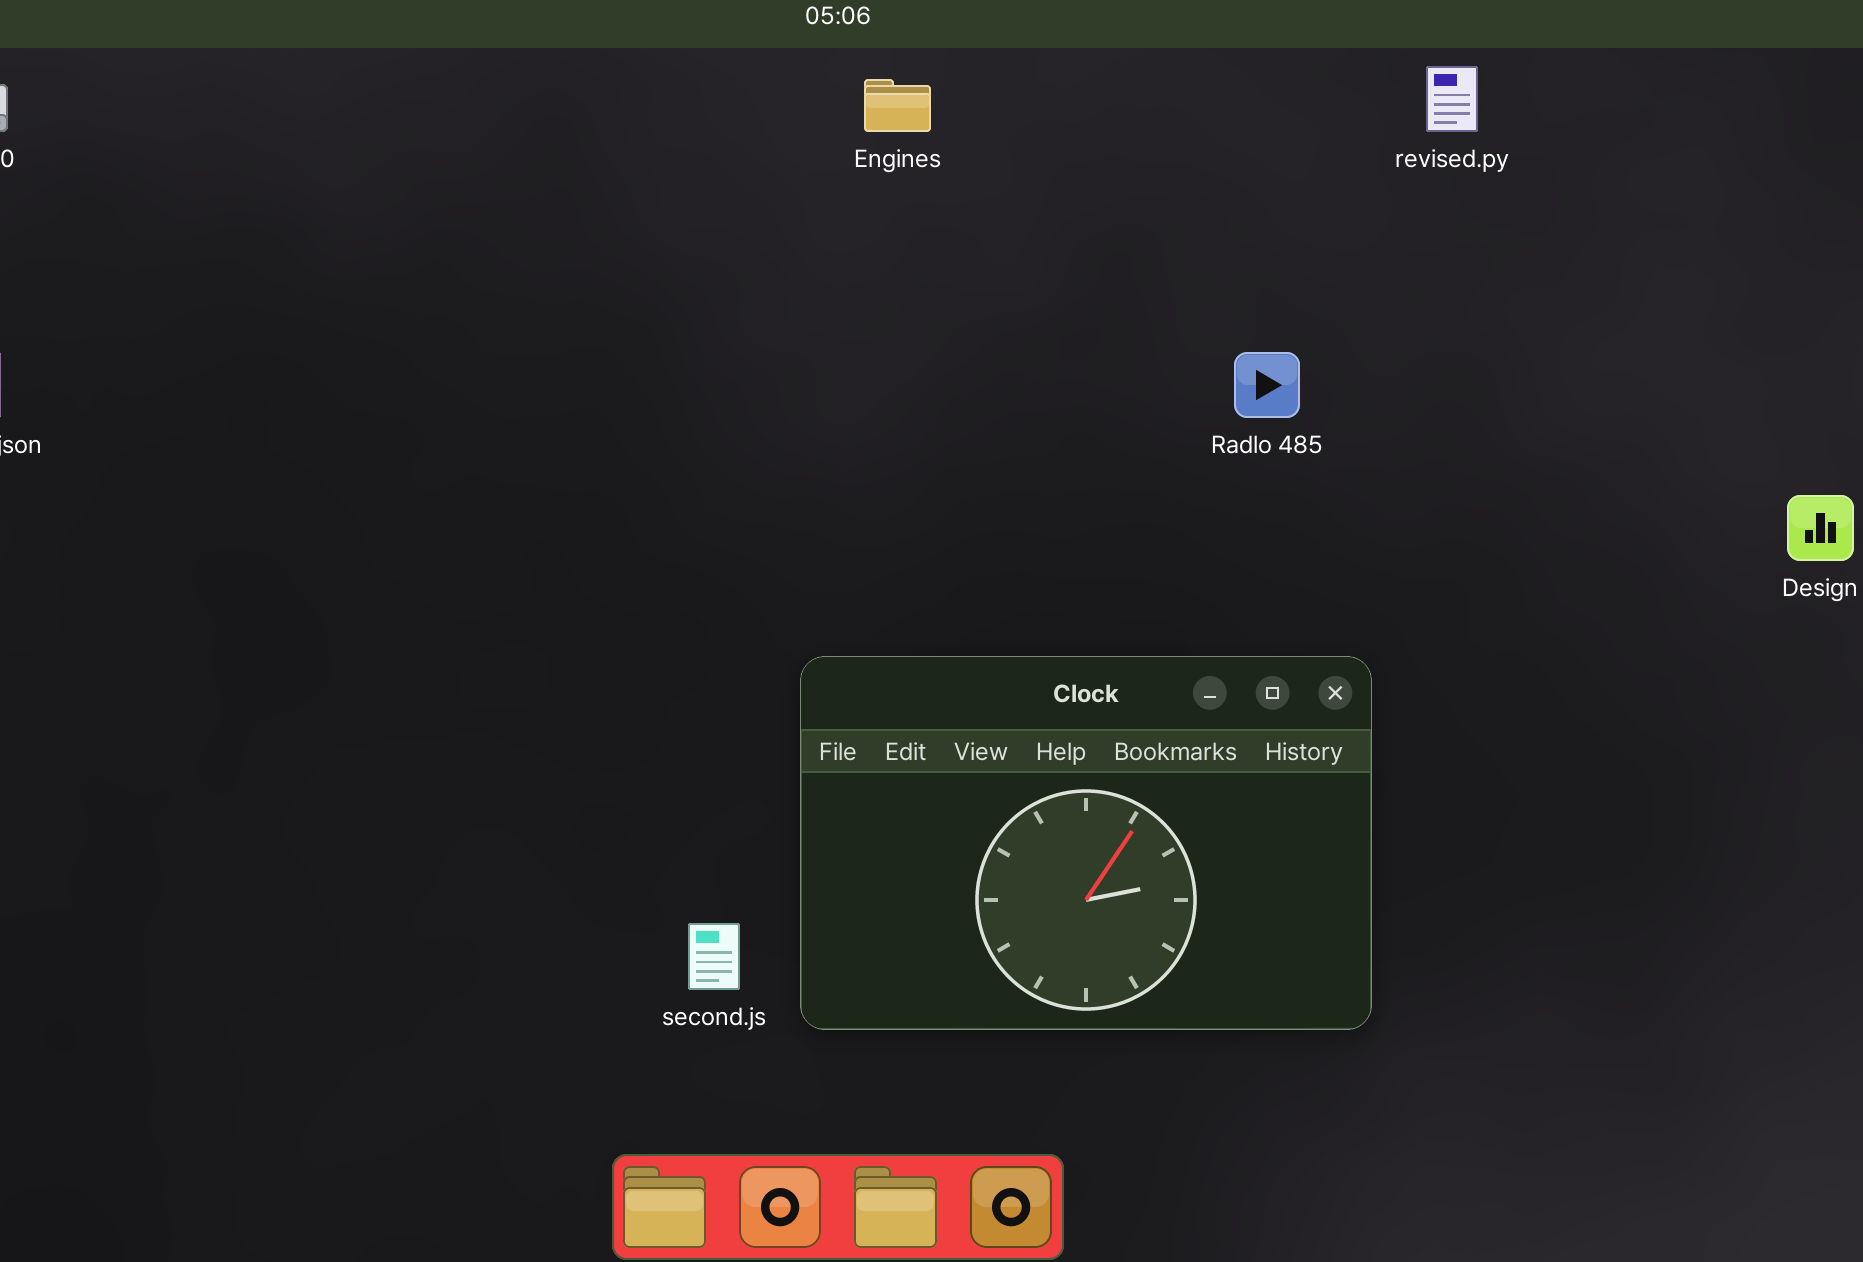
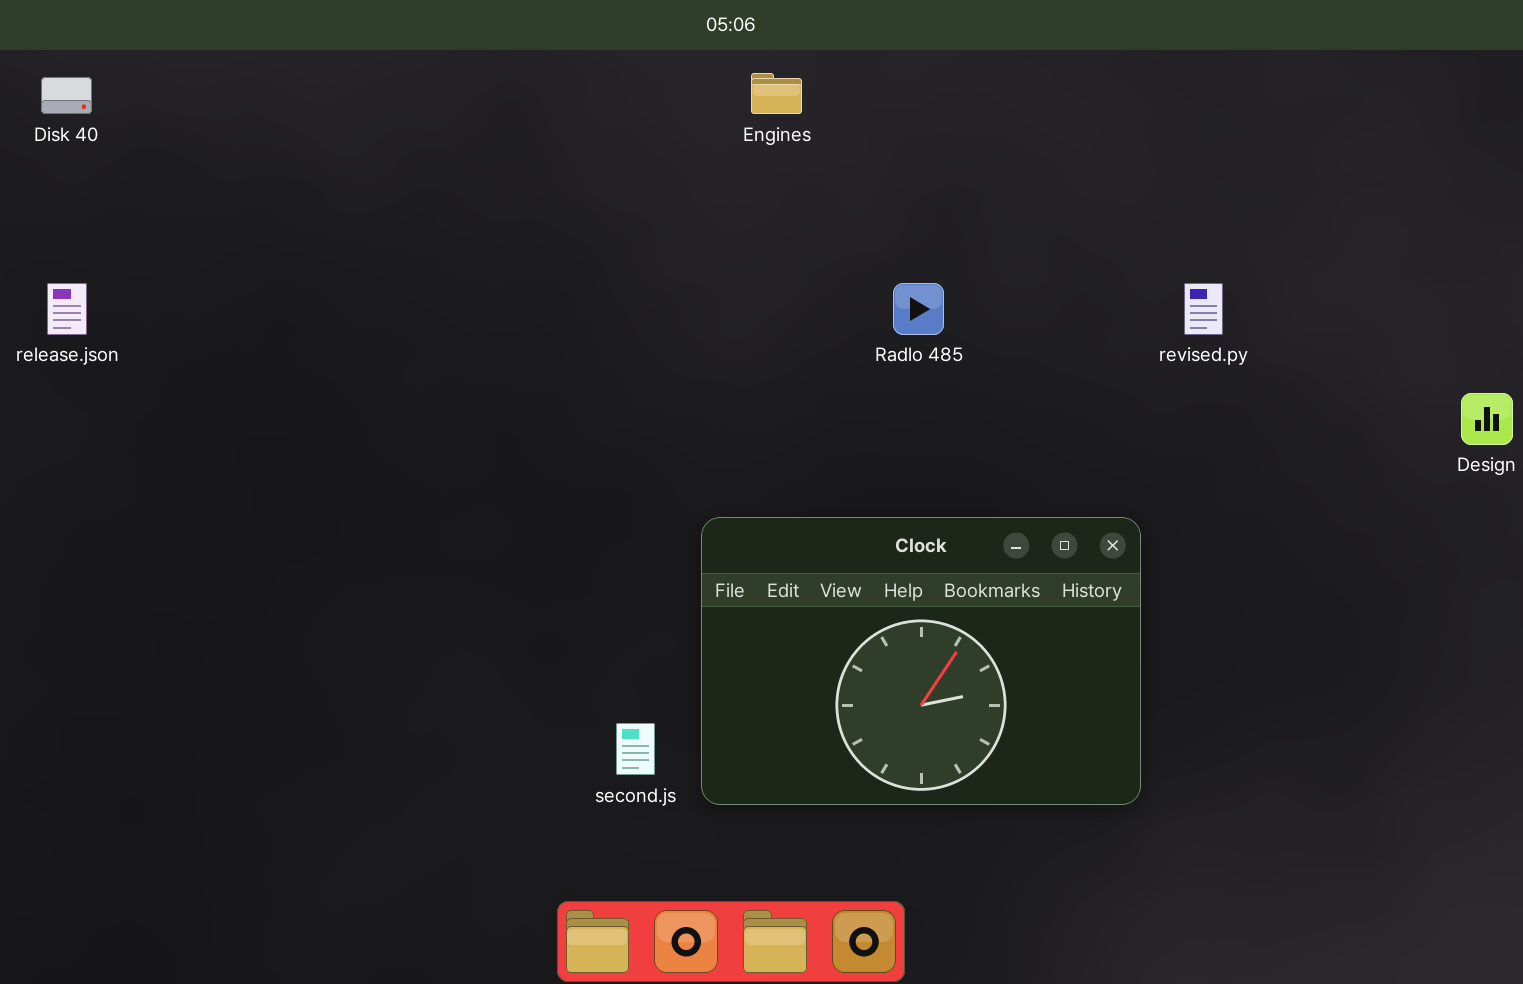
revised.py: [1426,66,1478,132] -> [1184,283,1223,335], moved
Radlo 485: [1234,352,1300,418] -> [893,283,944,335], moved

